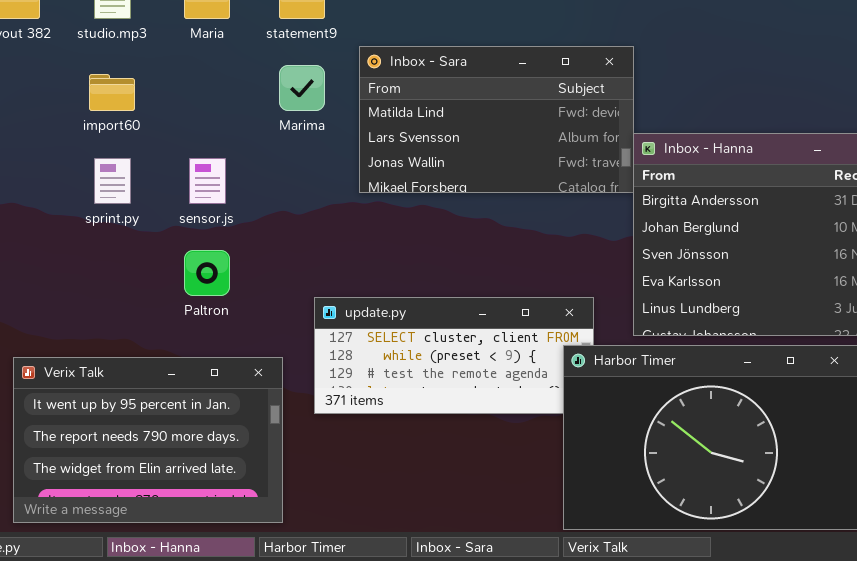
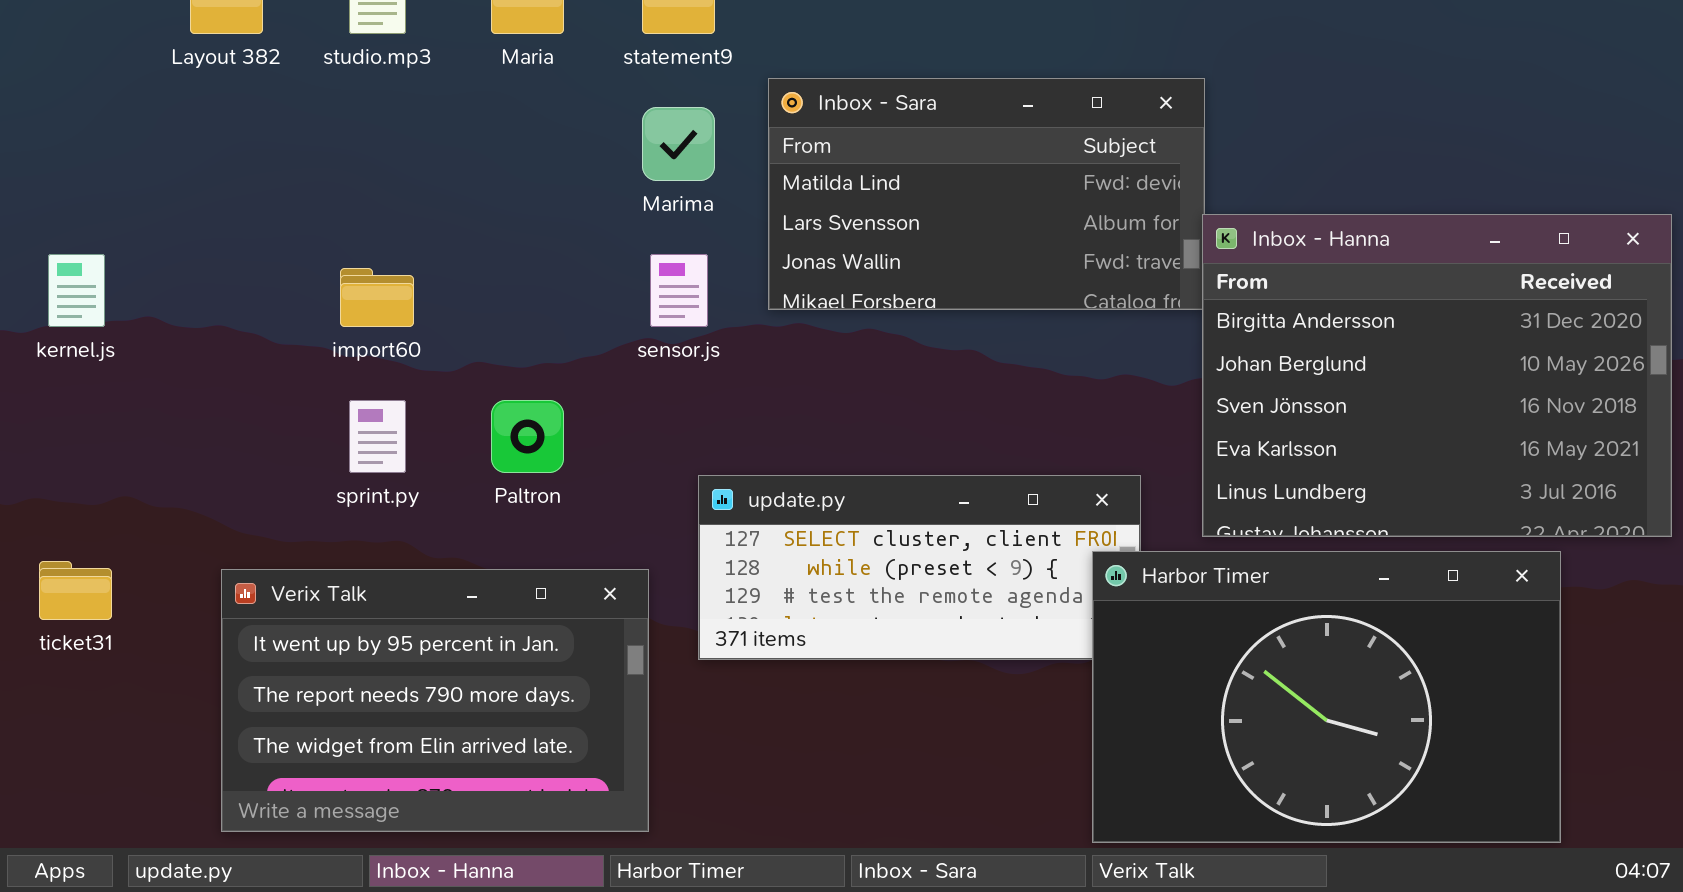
import60: [89,74,135,111] -> [340,268,414,327], moved
sprint.py: [94,158,131,204] -> [349,400,406,473], moved
sensor.js: [189,158,226,204] -> [650,254,708,327], moved

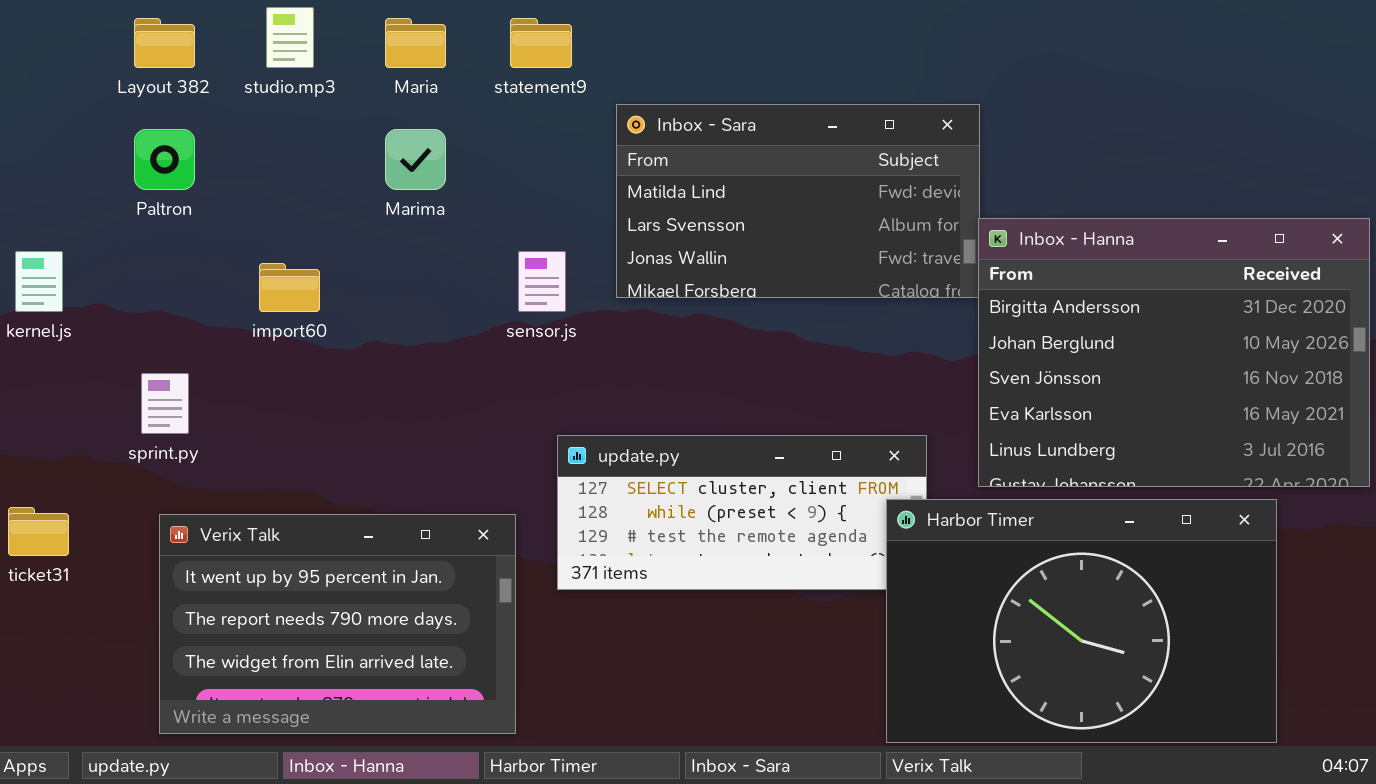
Marima: [642,107,715,181] -> [385,129,446,190], moved
sprint.py: [349,400,406,473] -> [141,373,189,434], moved
Paltron: [491,400,564,473] -> [134,129,195,190], moved

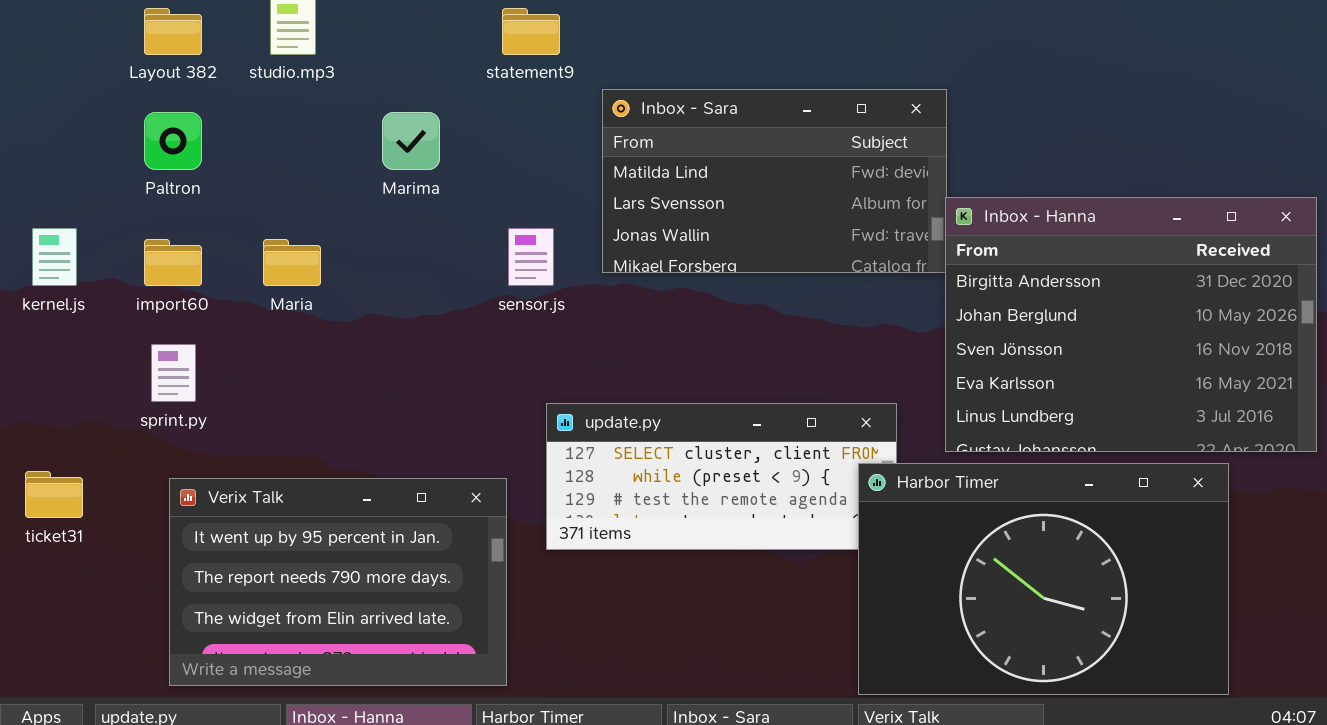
Maria: [385,18,446,68] -> [263,239,321,286], moved
import60: [259,263,320,312] -> [144,239,202,286], moved

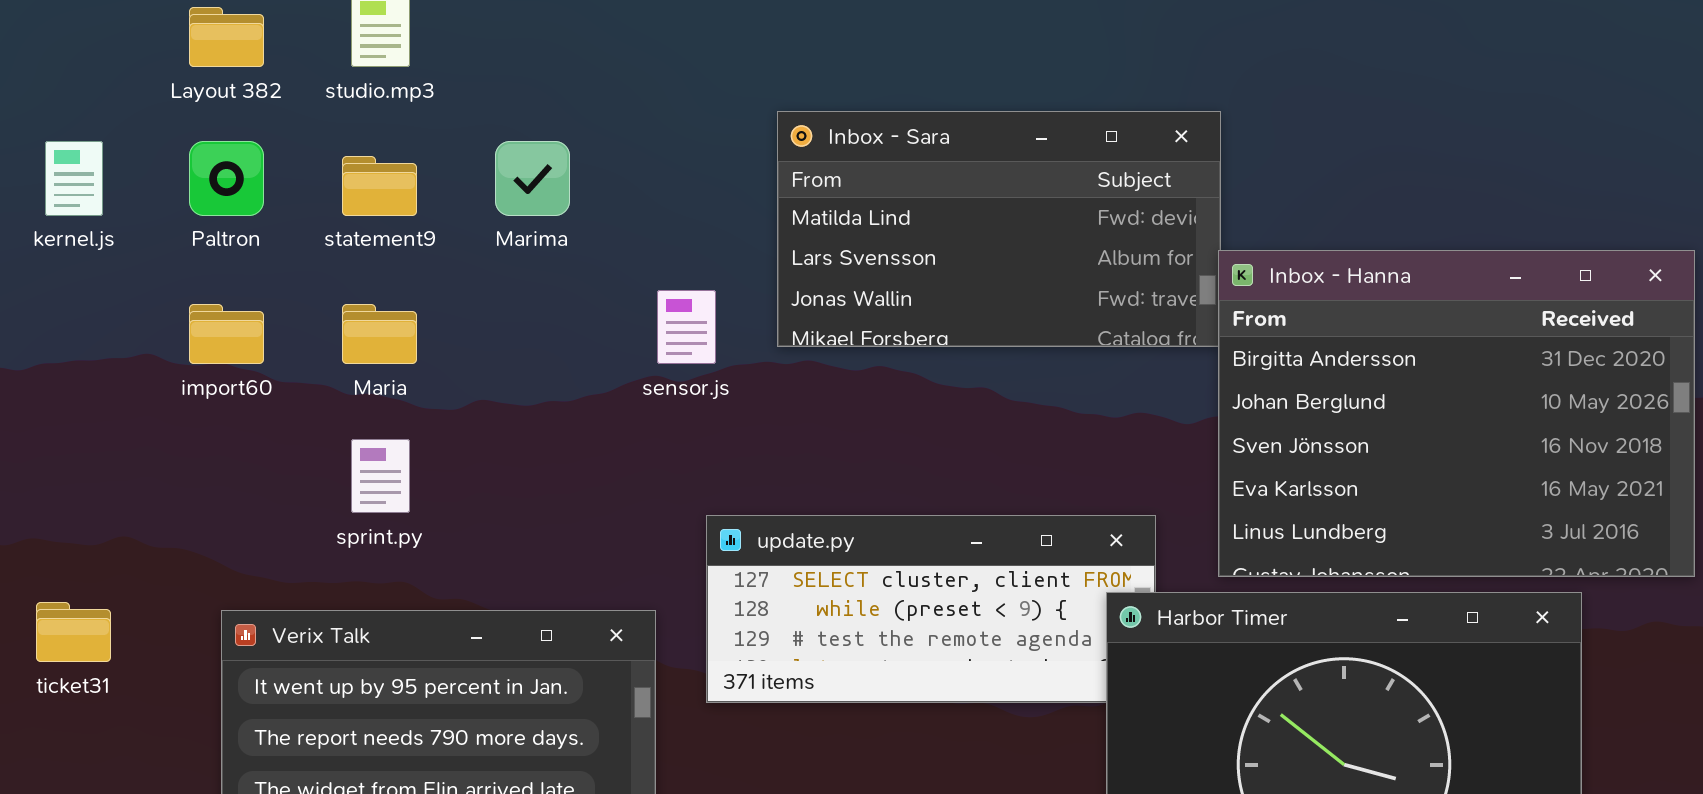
statement9: [502,8,560,55] -> [342,156,417,216], moved
kernel.js: [32,228,77,286] -> [45,141,103,216], moved
sprint.py: [151,344,196,402] -> [351,439,410,513], moved

